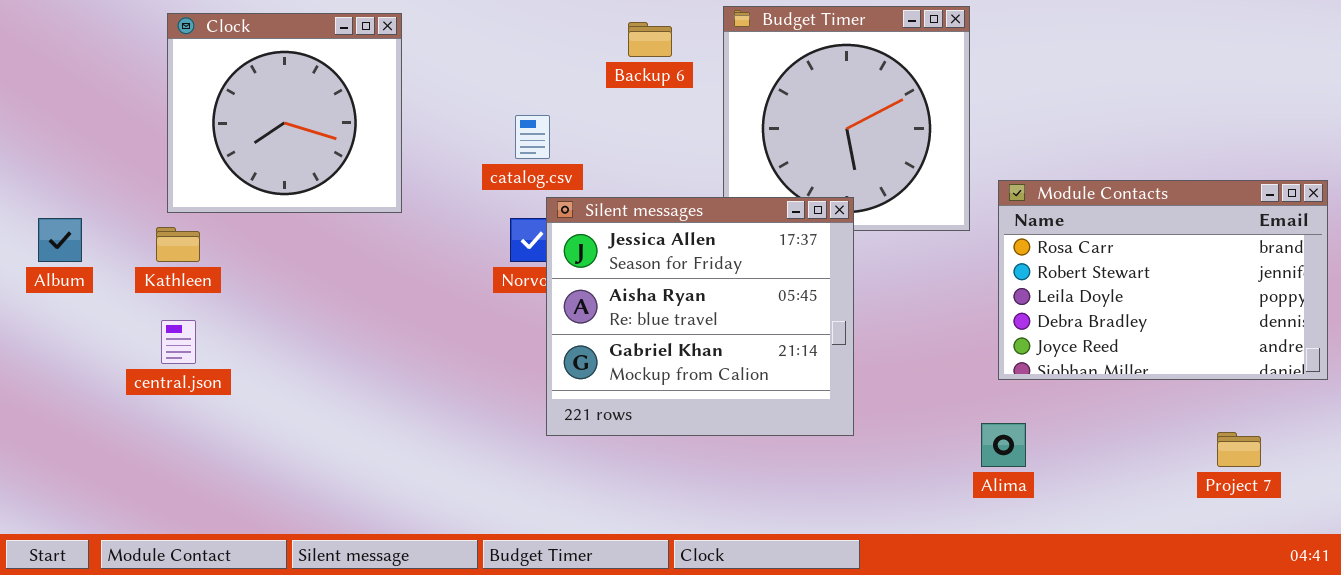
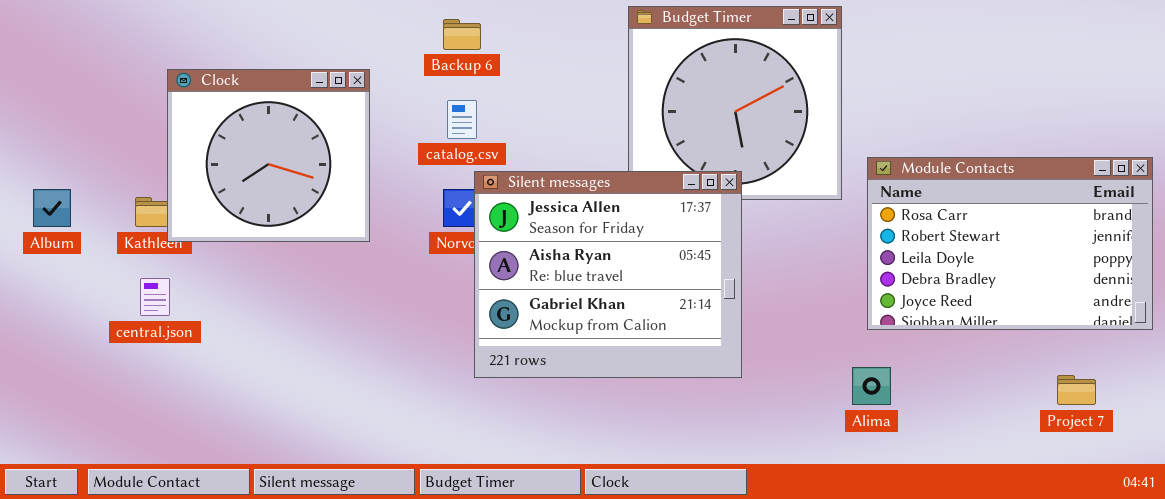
Clock: [167,13,402,213] -> [167,69,370,242], moved
Backup 6: [628,22,672,57] -> [443,19,481,50], moved

